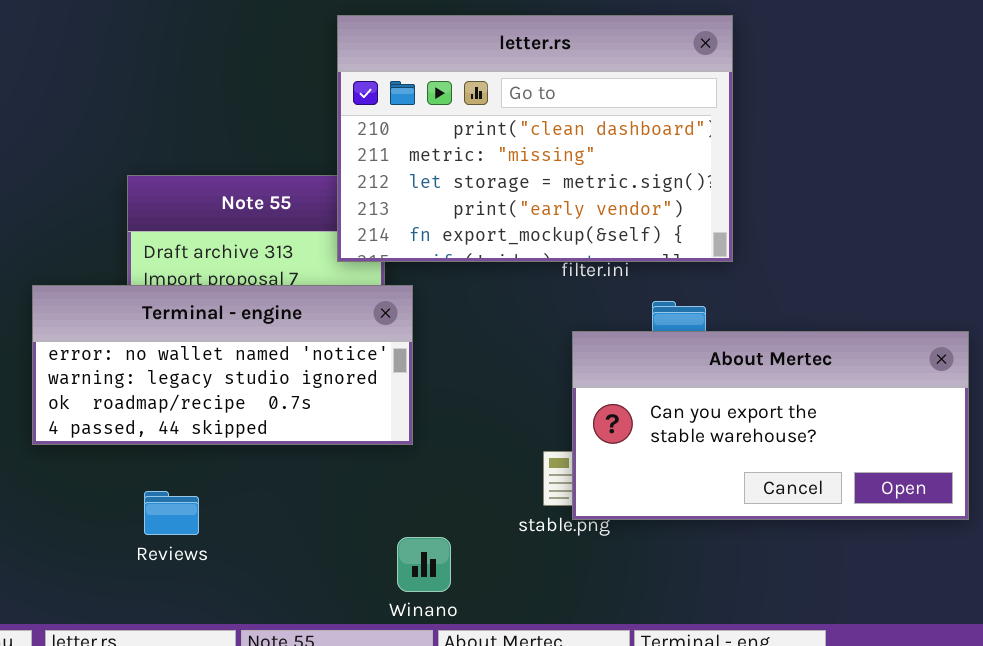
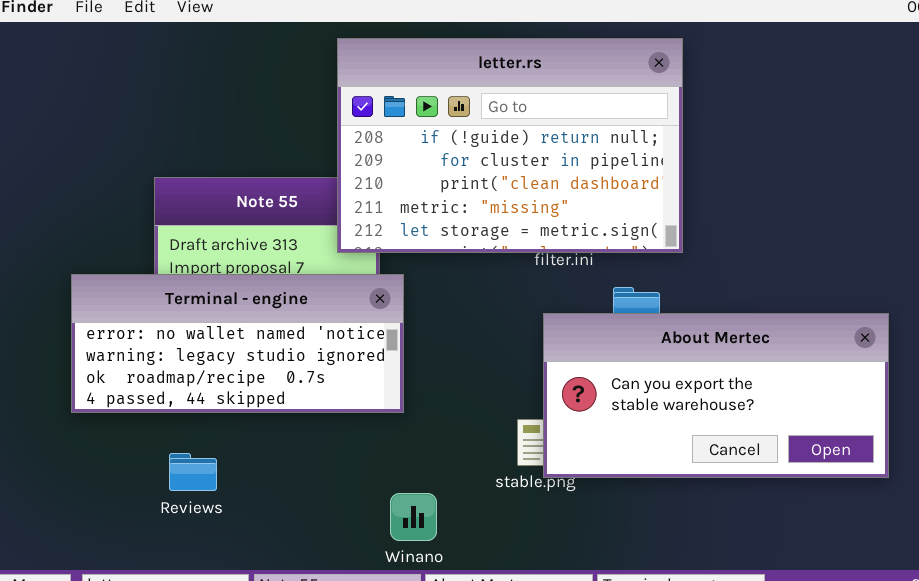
letter.rs: [337,15,733,262] -> [337,38,683,253], scrolled up 2 rows

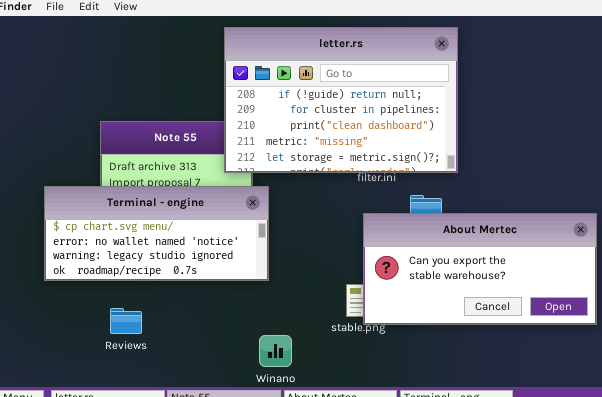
Terminal - engine: [71,274,404,413] -> [44,186,269,281], scrolled up 1 row

